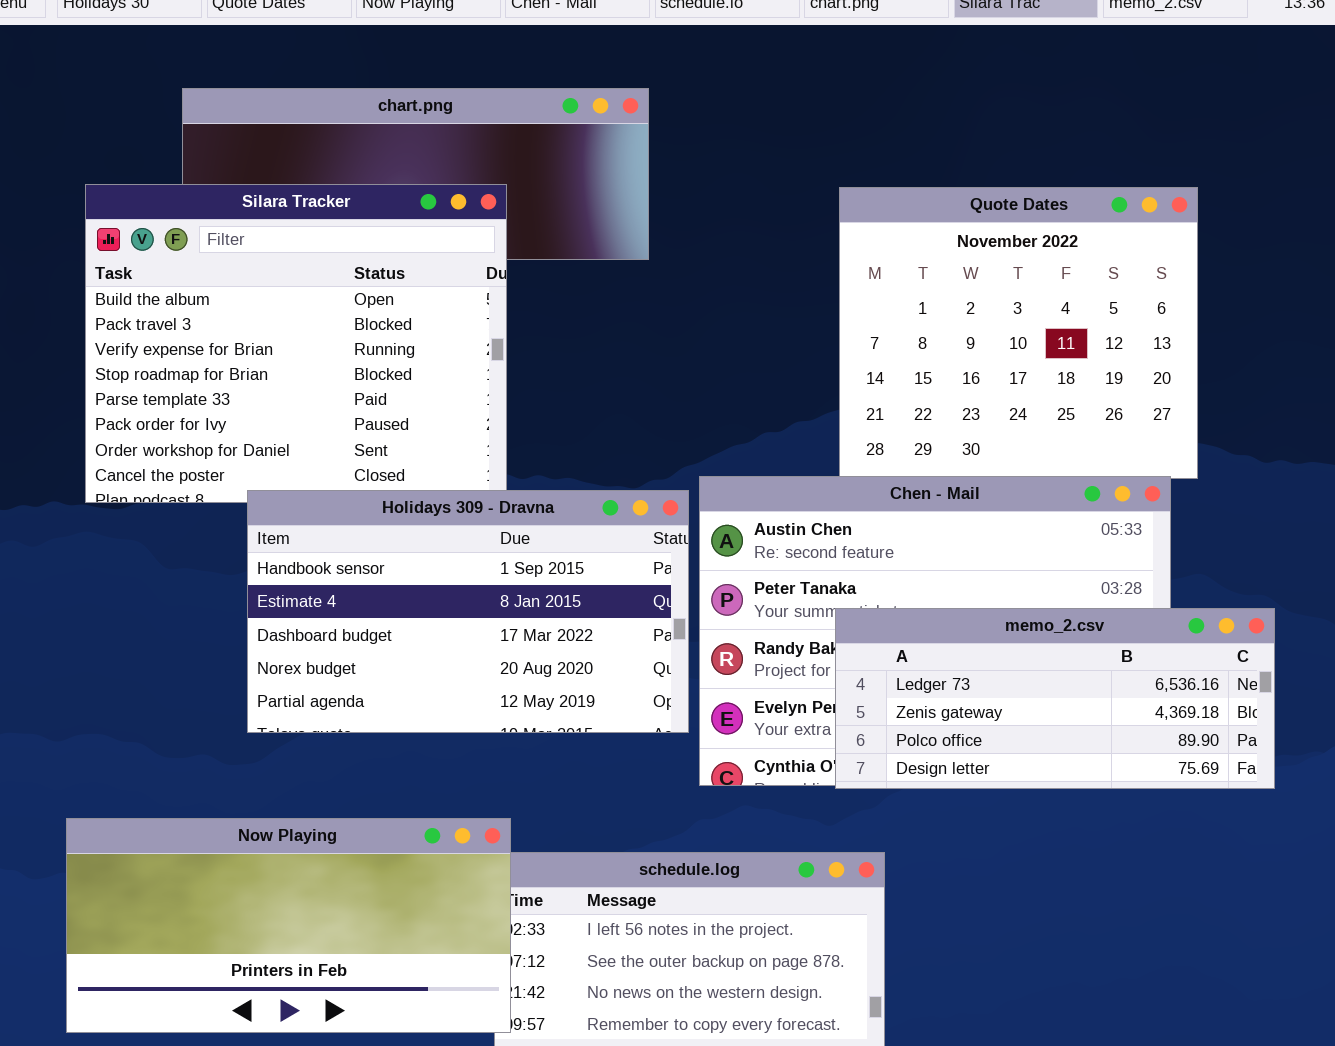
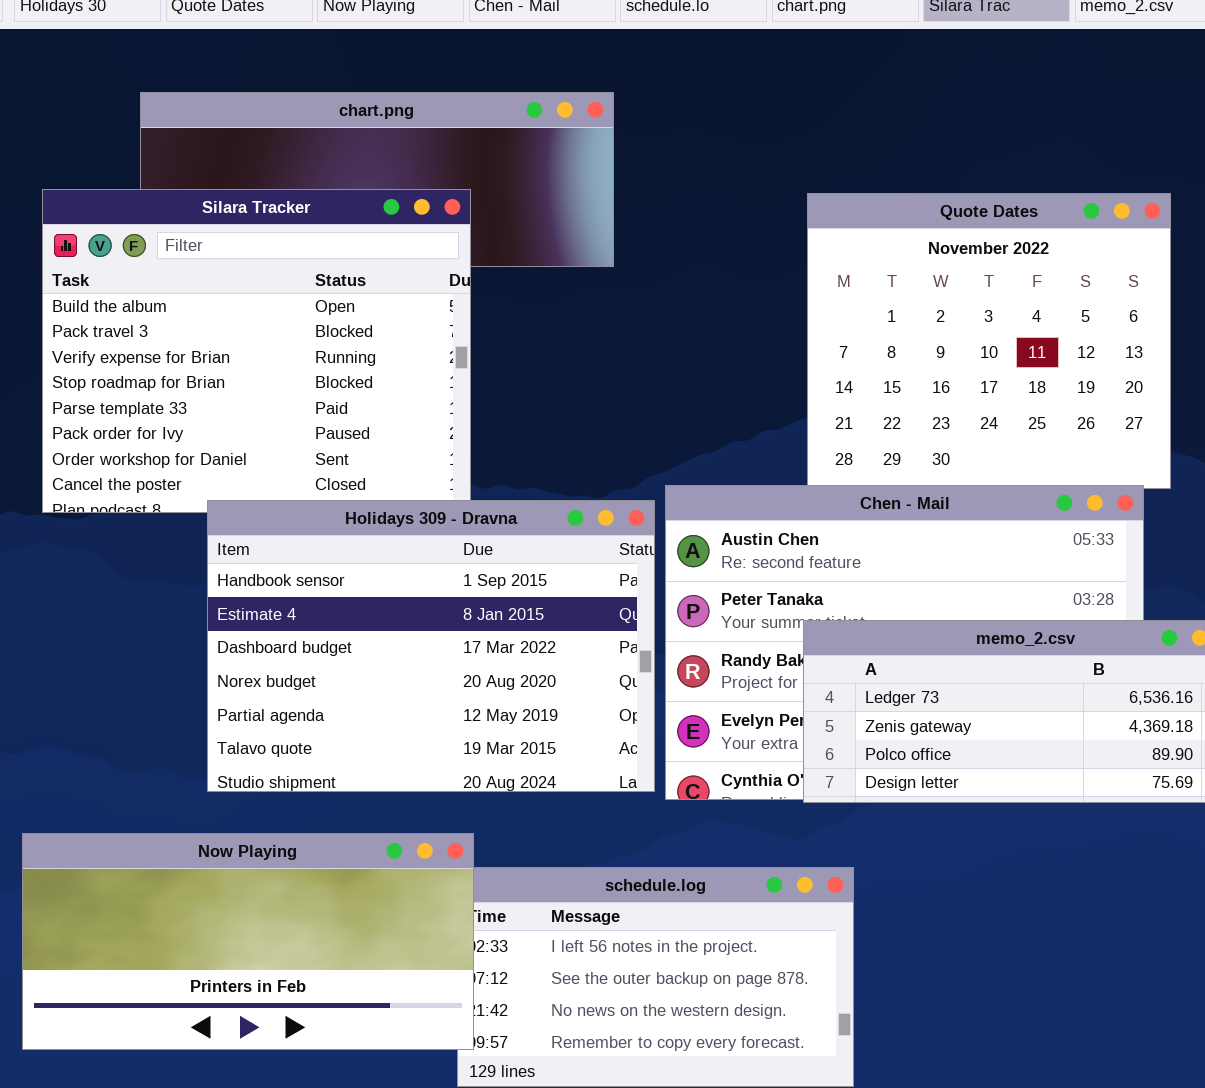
Holidays 309 - Dravna: [247,490,689,733] -> [207,500,655,792], resized

